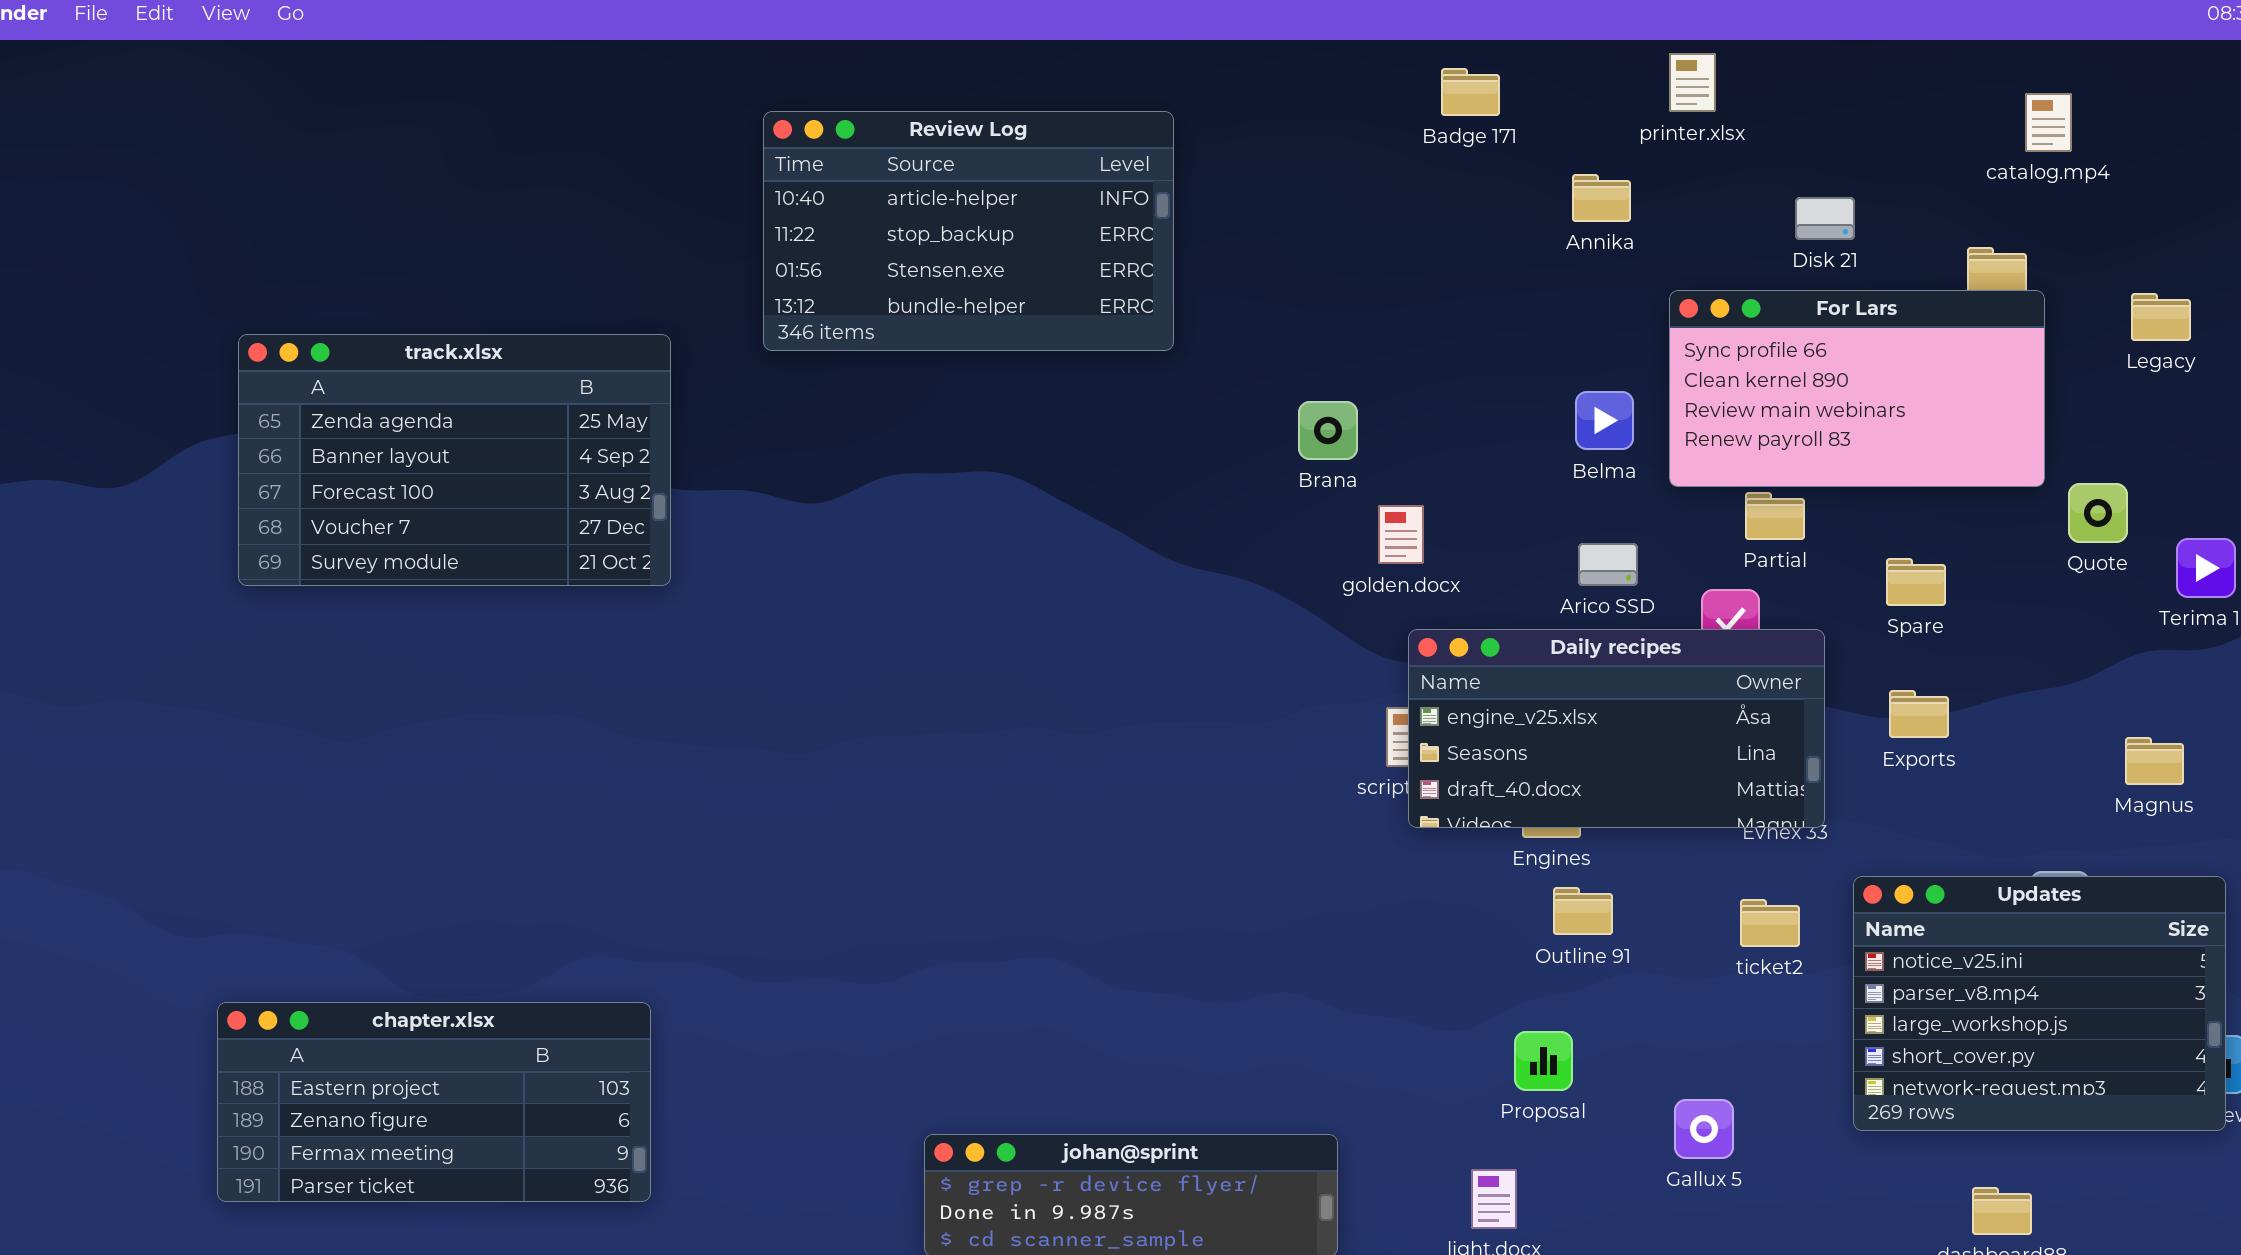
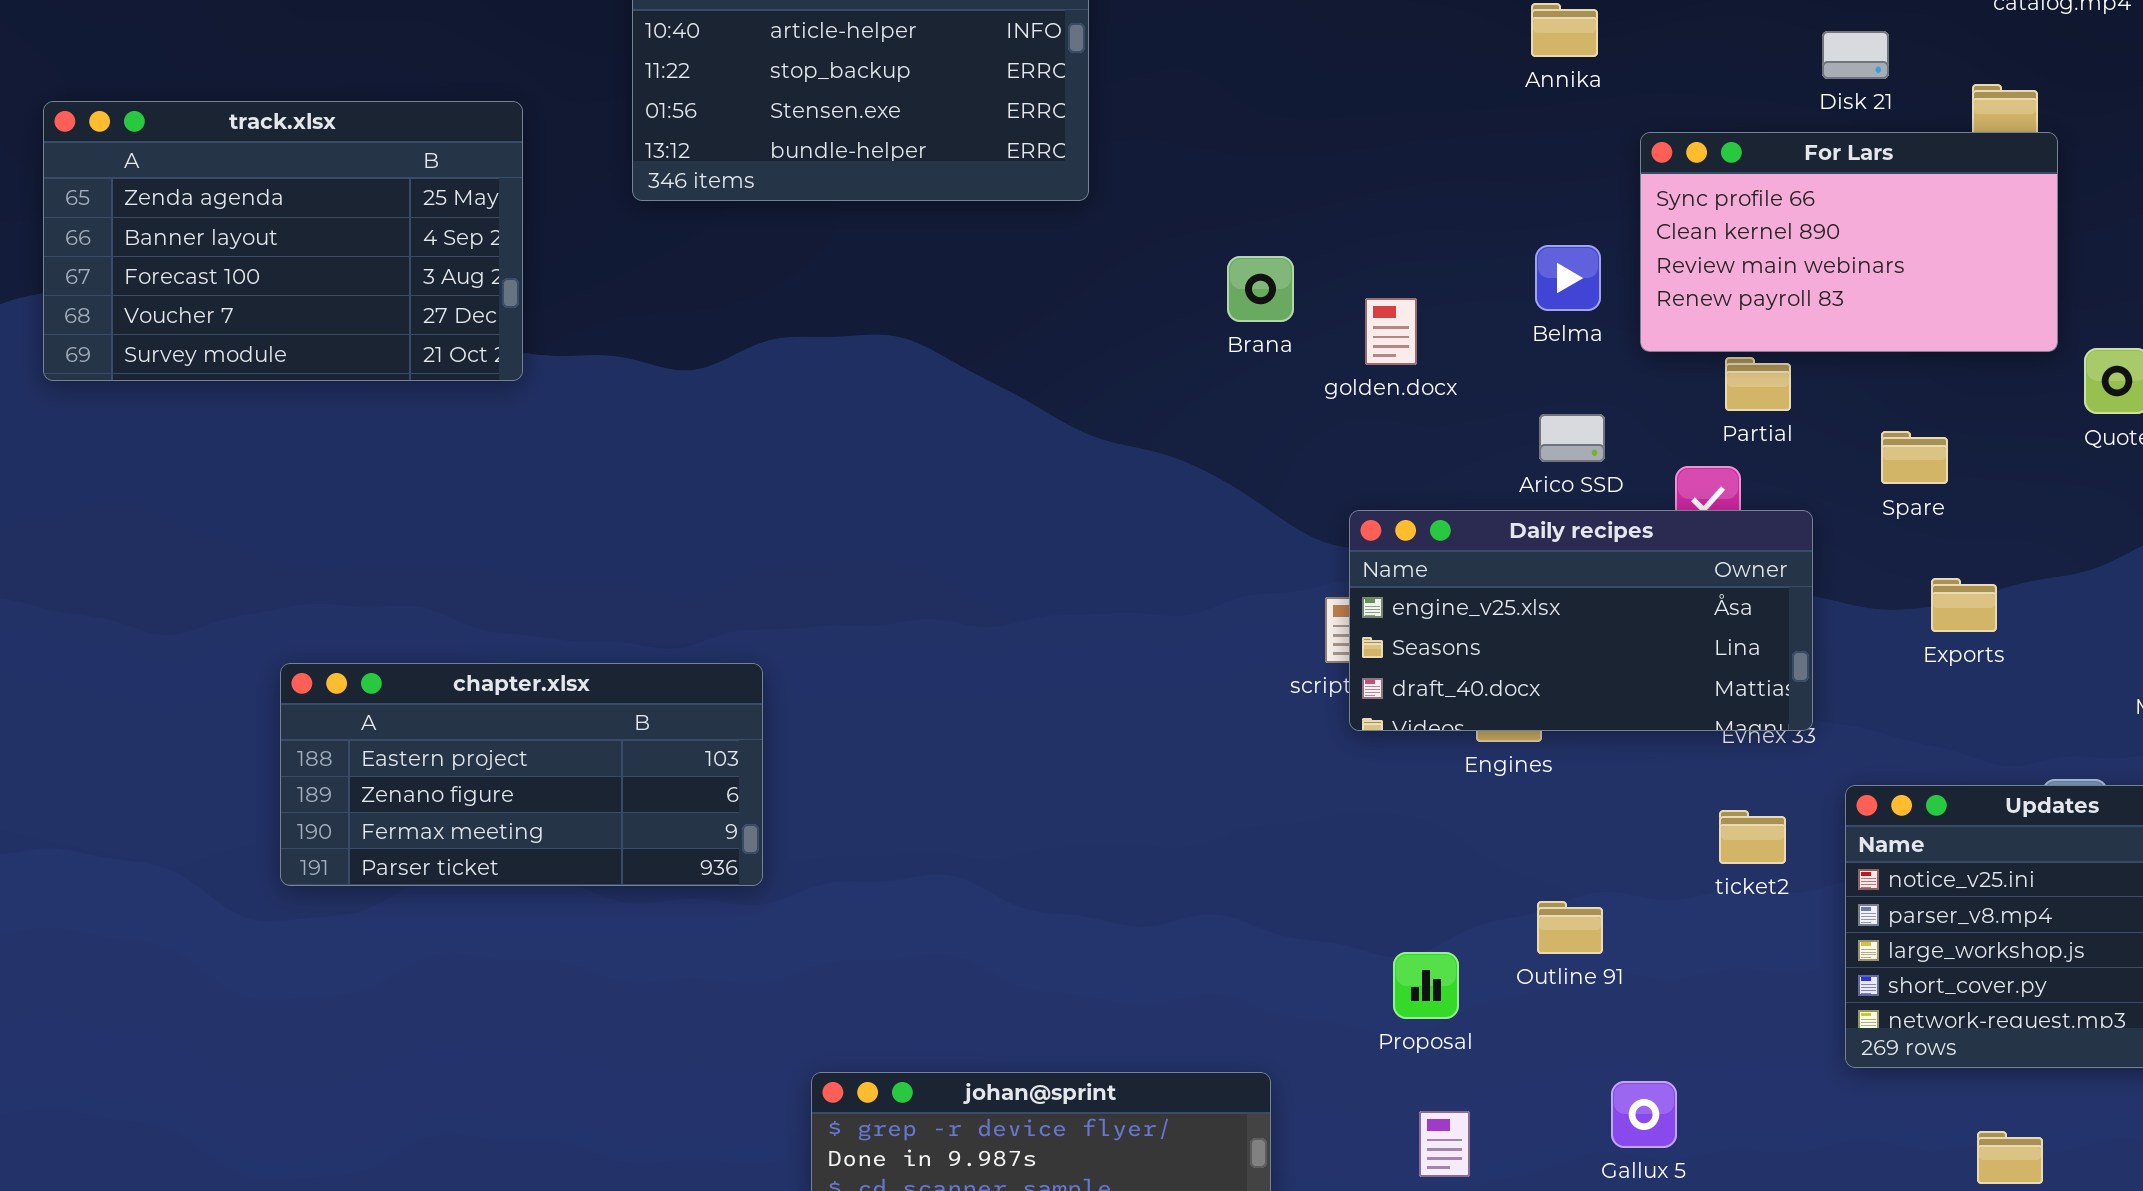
Disk 21: [1795,197,1855,240] -> [1822,31,1889,79], moved
track.xlsx: [238,334,671,586] -> [43,101,523,381], moved
golden.docx: [1378,505,1424,564] -> [1365,298,1417,365], moved
Exports: [1889,690,1949,738] -> [1931,578,1997,632], moved
Outline 91: [1553,887,1613,935] -> [1537,901,1603,954], moved
chapter.xlsx: [217,1002,651,1202] -> [280,663,763,886], moved
Proposal: [1514,1031,1573,1091] -> [1393,952,1459,1019], moved
Gallux 5: [1674,1099,1734,1159] -> [1611,1081,1677,1148], moved

